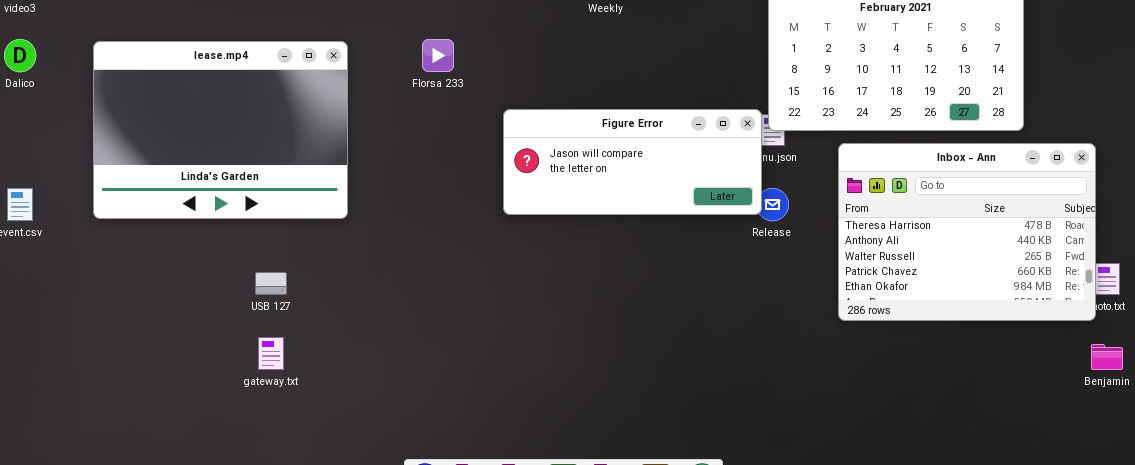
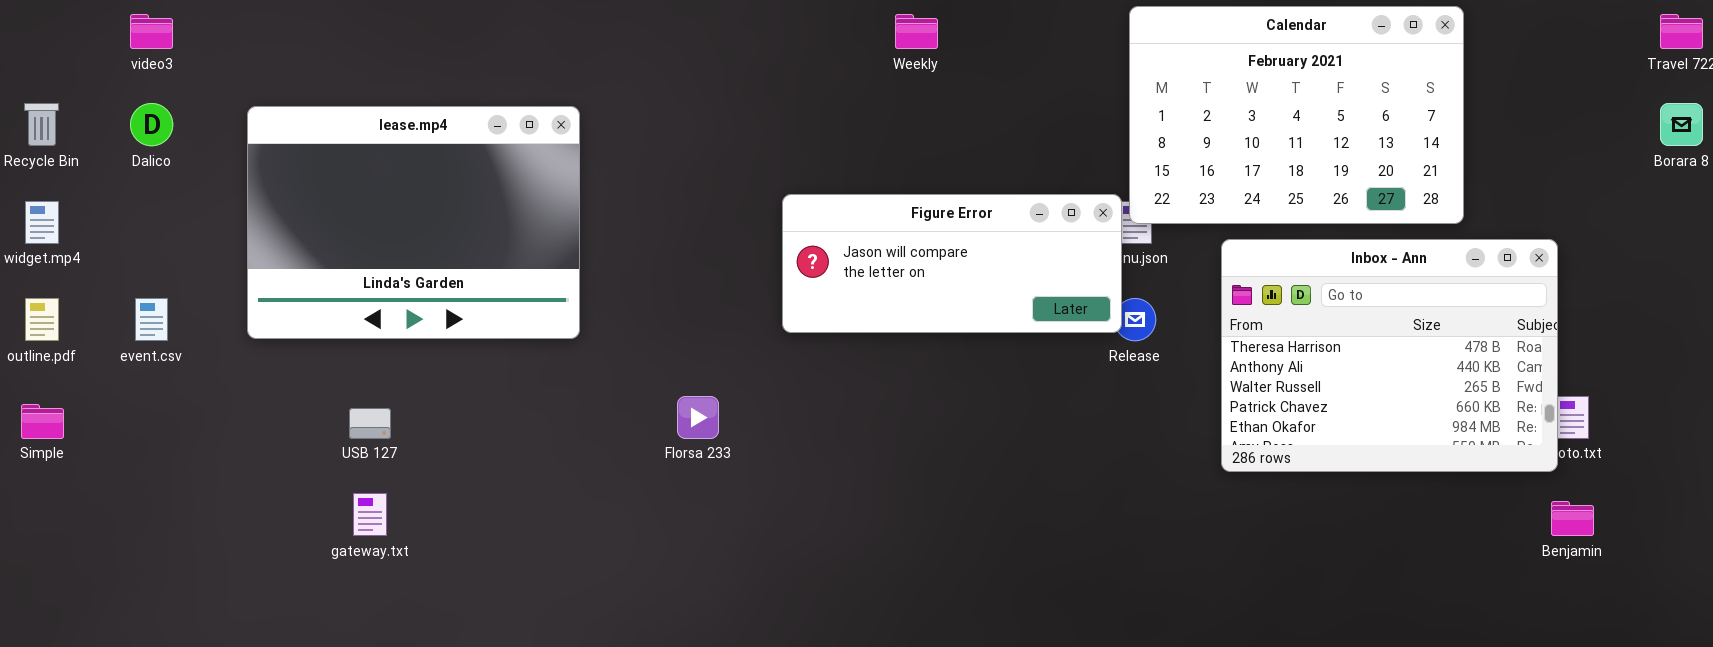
Florsa 233: [422,39,454,72] -> [677,396,719,439], moved
USB 127: [255,272,287,295] -> [349,408,391,439], moved
gateway.txt: [258,337,284,370] -> [353,493,387,536], moved

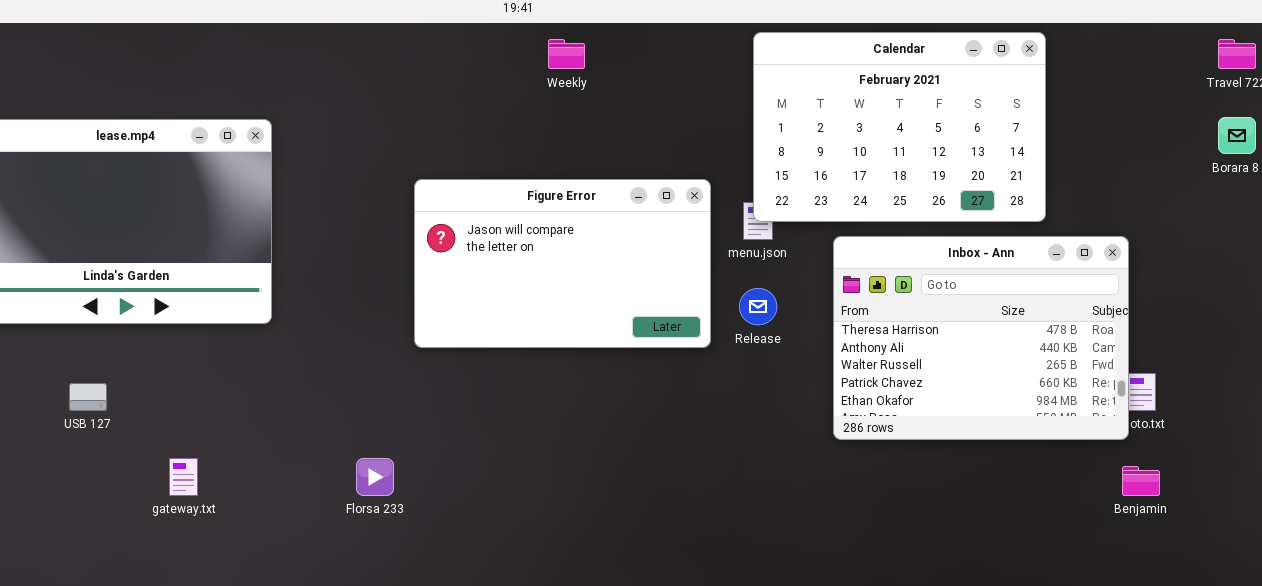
Figure Error: [782,194,1122,333] -> [414,179,711,348], moved, resized
Florsa 233: [677,396,719,439] -> [356,458,394,496], moved
gateway.txt: [353,493,387,536] -> [169,458,198,496], moved

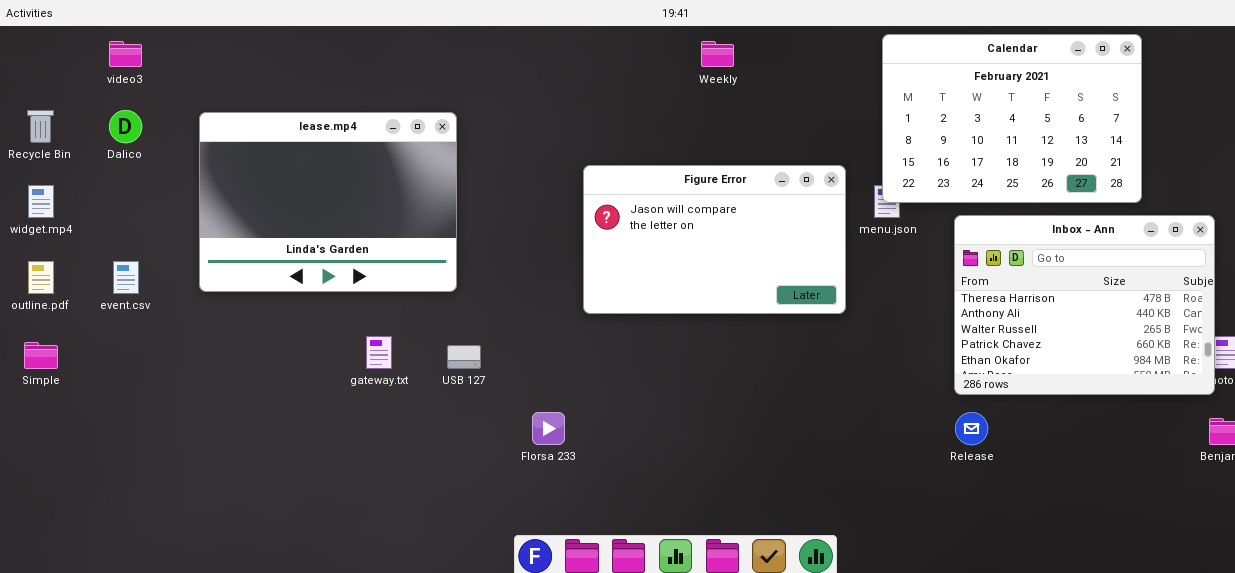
Release: [739,288,777,325] -> [955,412,988,445], moved
USB 127: [69,383,107,411] -> [447,345,481,369], moved
gateway.txt: [169,458,198,496] -> [366,336,392,369], moved

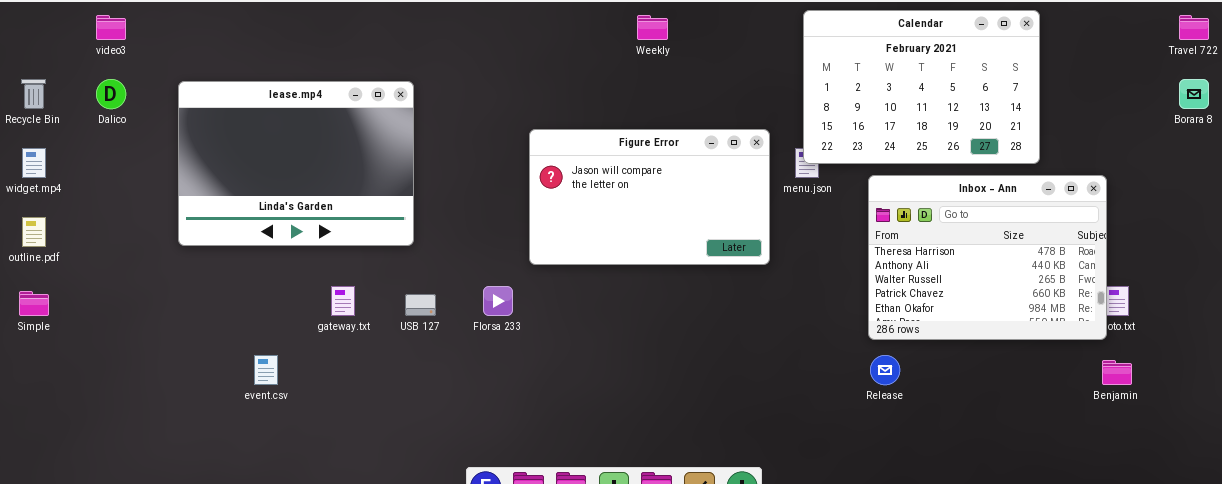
event.csv: [113,261,139,294] -> [254,355,278,385], moved
Florsa 233: [532,412,565,445] -> [483,286,513,316], moved

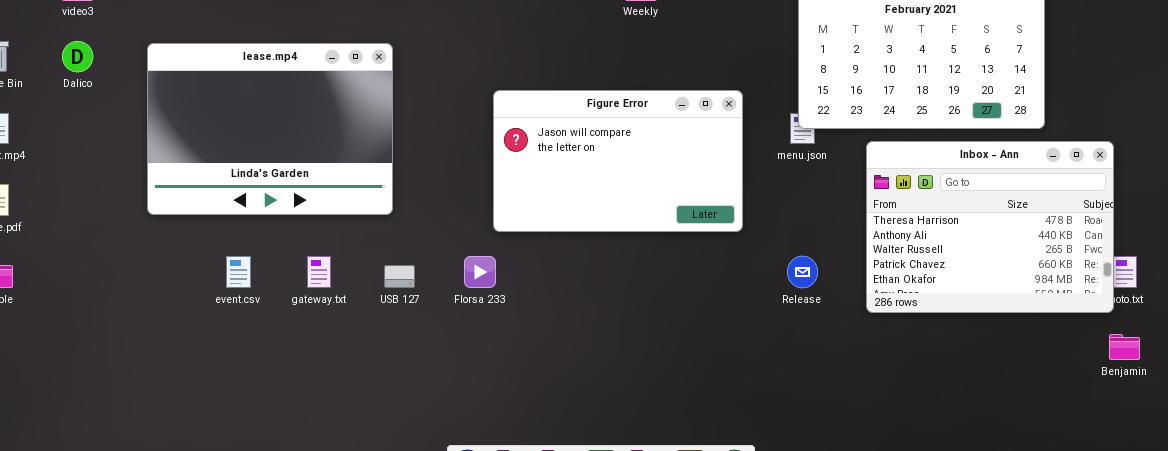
Figure Error: [529,129,770,265] -> [493,90,743,232], moved
event.csv: [254,355,278,385] -> [226,256,251,288], moved
Release: [870,355,900,385] -> [787,256,818,288], moved

